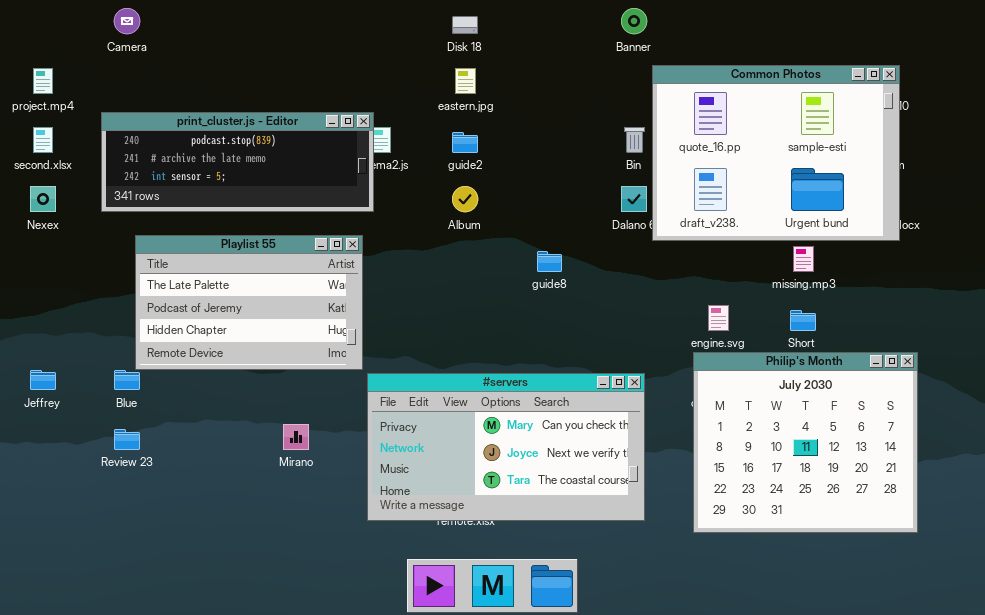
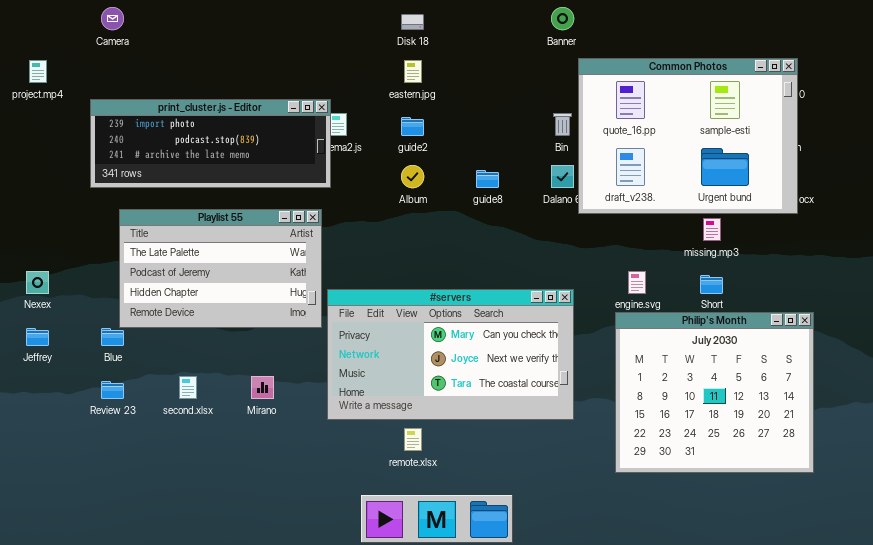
print_cluster.js - Editor: [101,112,374,212] -> [90,99,331,188], scrolled up 1 row
second.xlsx: [33,127,53,153] -> [179,376,197,399], moved
Nexex: [30,186,56,212] -> [26,271,49,294], moved
guide8: [537,251,562,272] -> [476,170,499,188], moved
#servers: [367,373,645,521] -> [327,289,574,420], moved

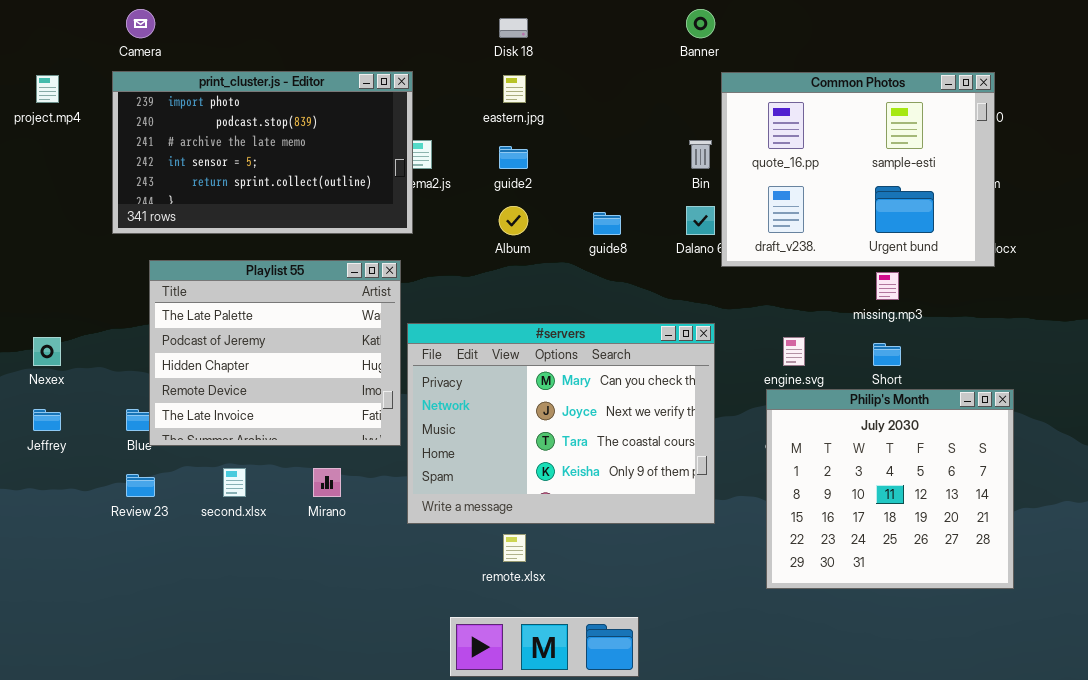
print_cluster.js - Editor: [90,99,331,188] -> [112,71,413,234], resized
Playlist 55: [119,209,322,328] -> [149,260,401,446], resized
#servers: [327,289,574,420] -> [407,323,715,524], resized

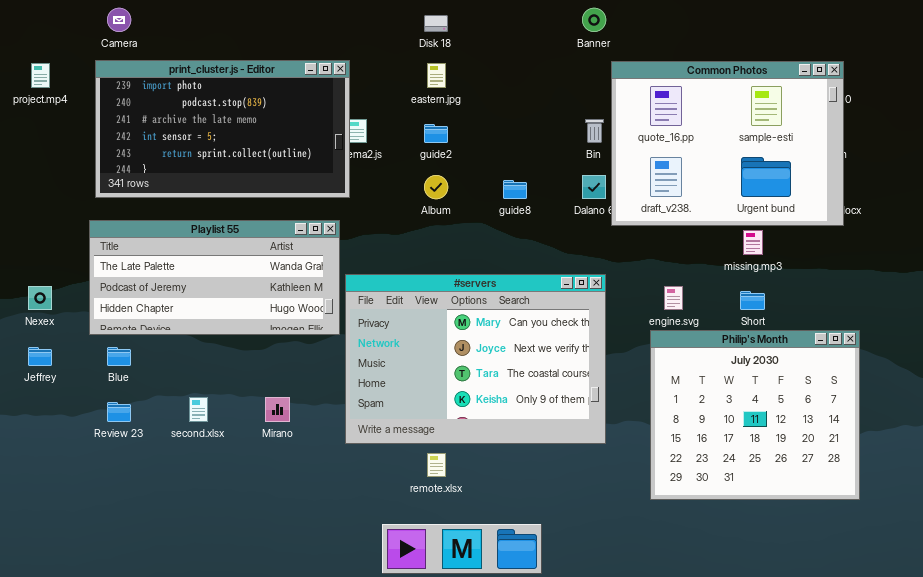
Playlist 55: [149,260,401,446] -> [89,220,340,335], resized

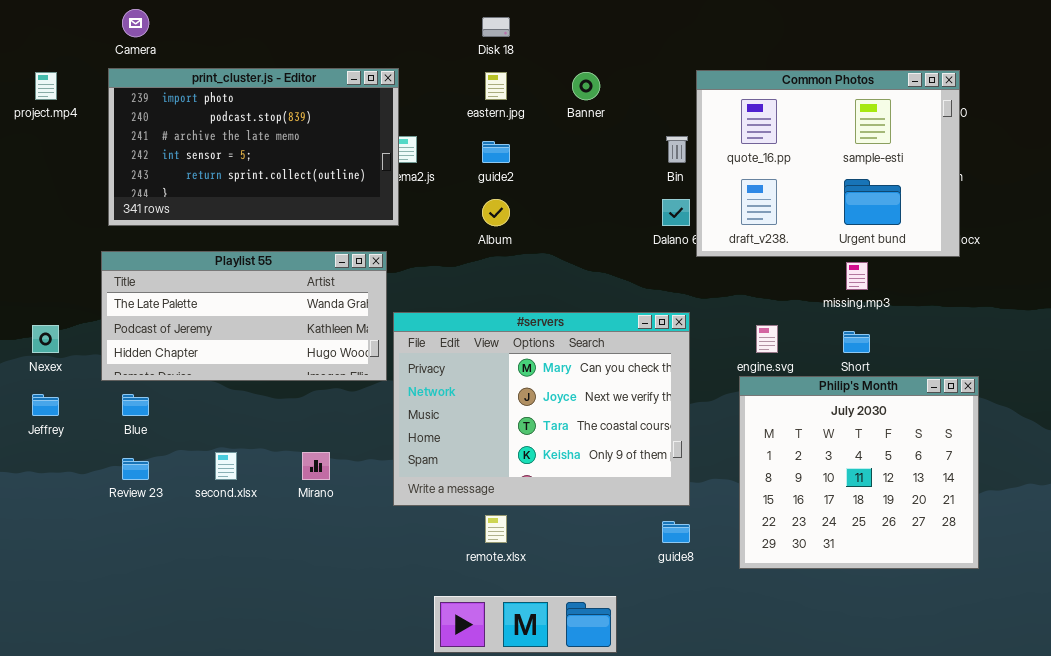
Banner: [582,8,606,32] -> [572,72,600,100], moved
guide8: [503,180,527,199] -> [662,521,690,543], moved

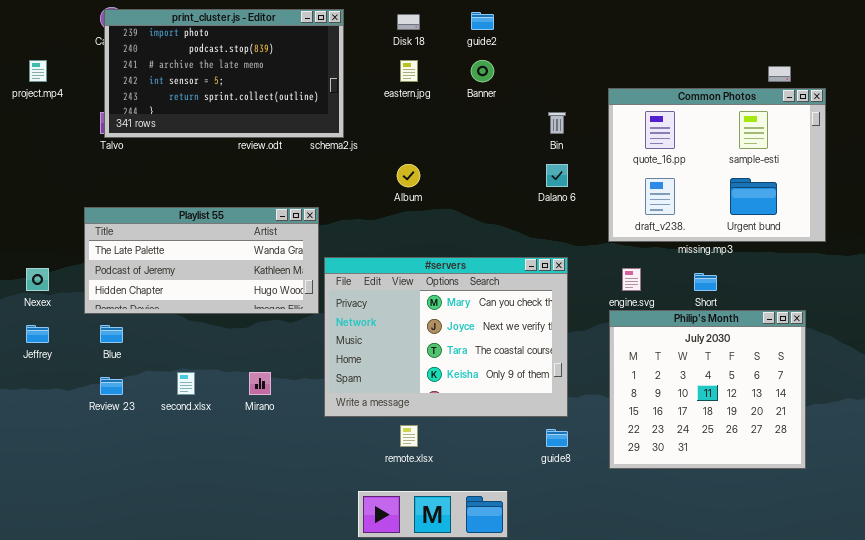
print_cluster.js - Editor: [108,68,399,226] -> [104,9,344,138], moved
Common Photos: [696,70,960,257] -> [608,88,826,242], moved
guide2: [482,141,510,163] -> [471,12,494,30], moved

